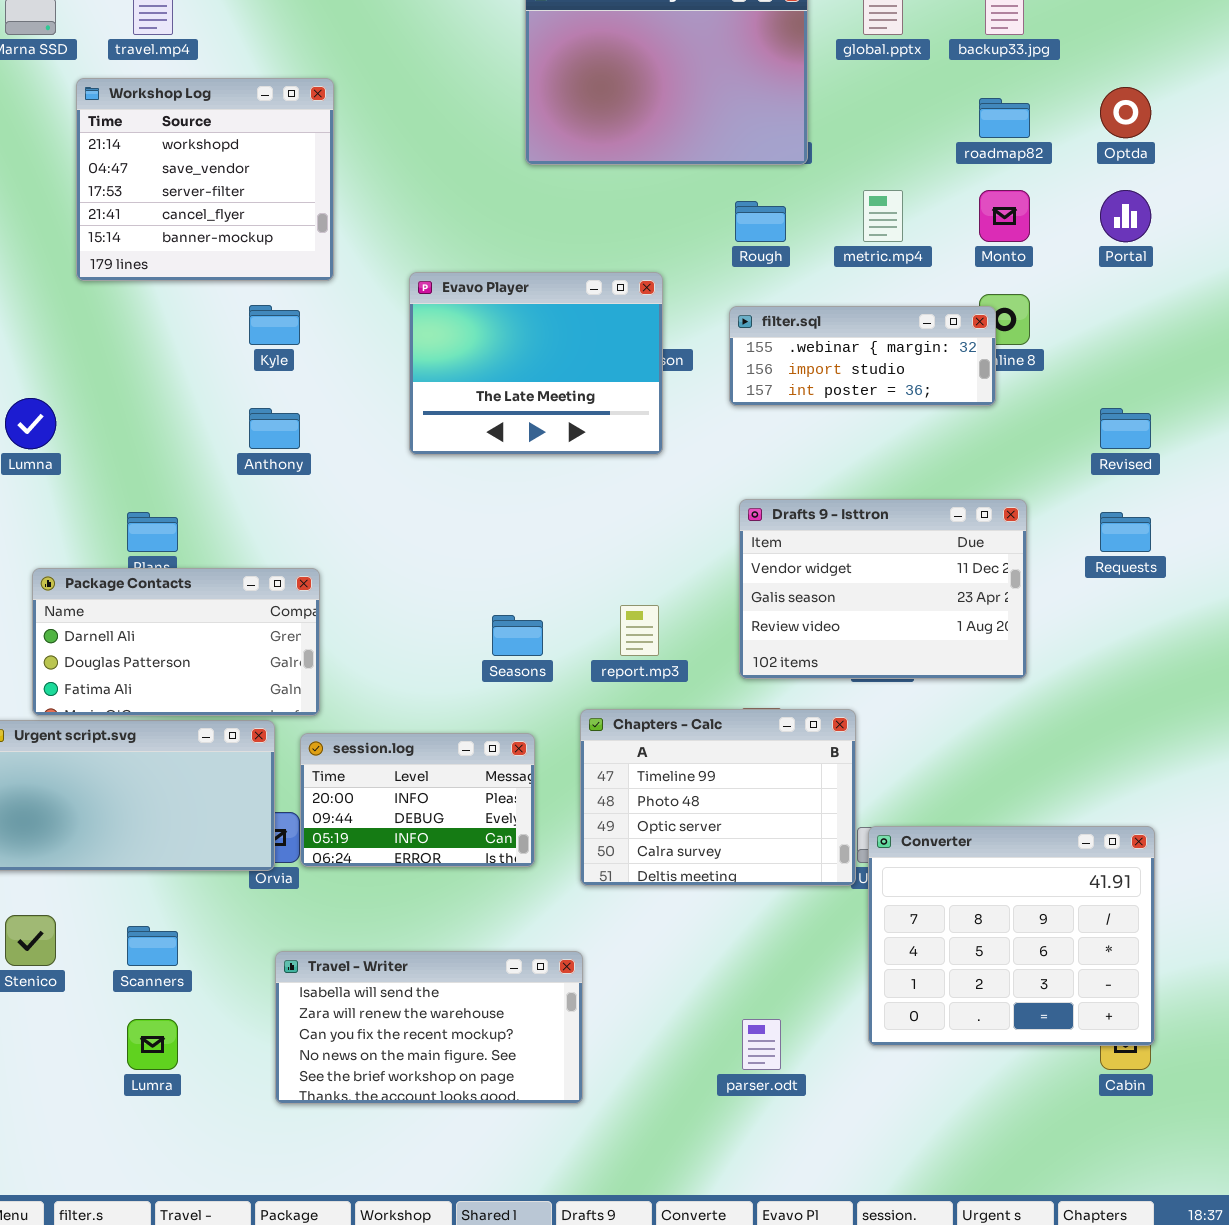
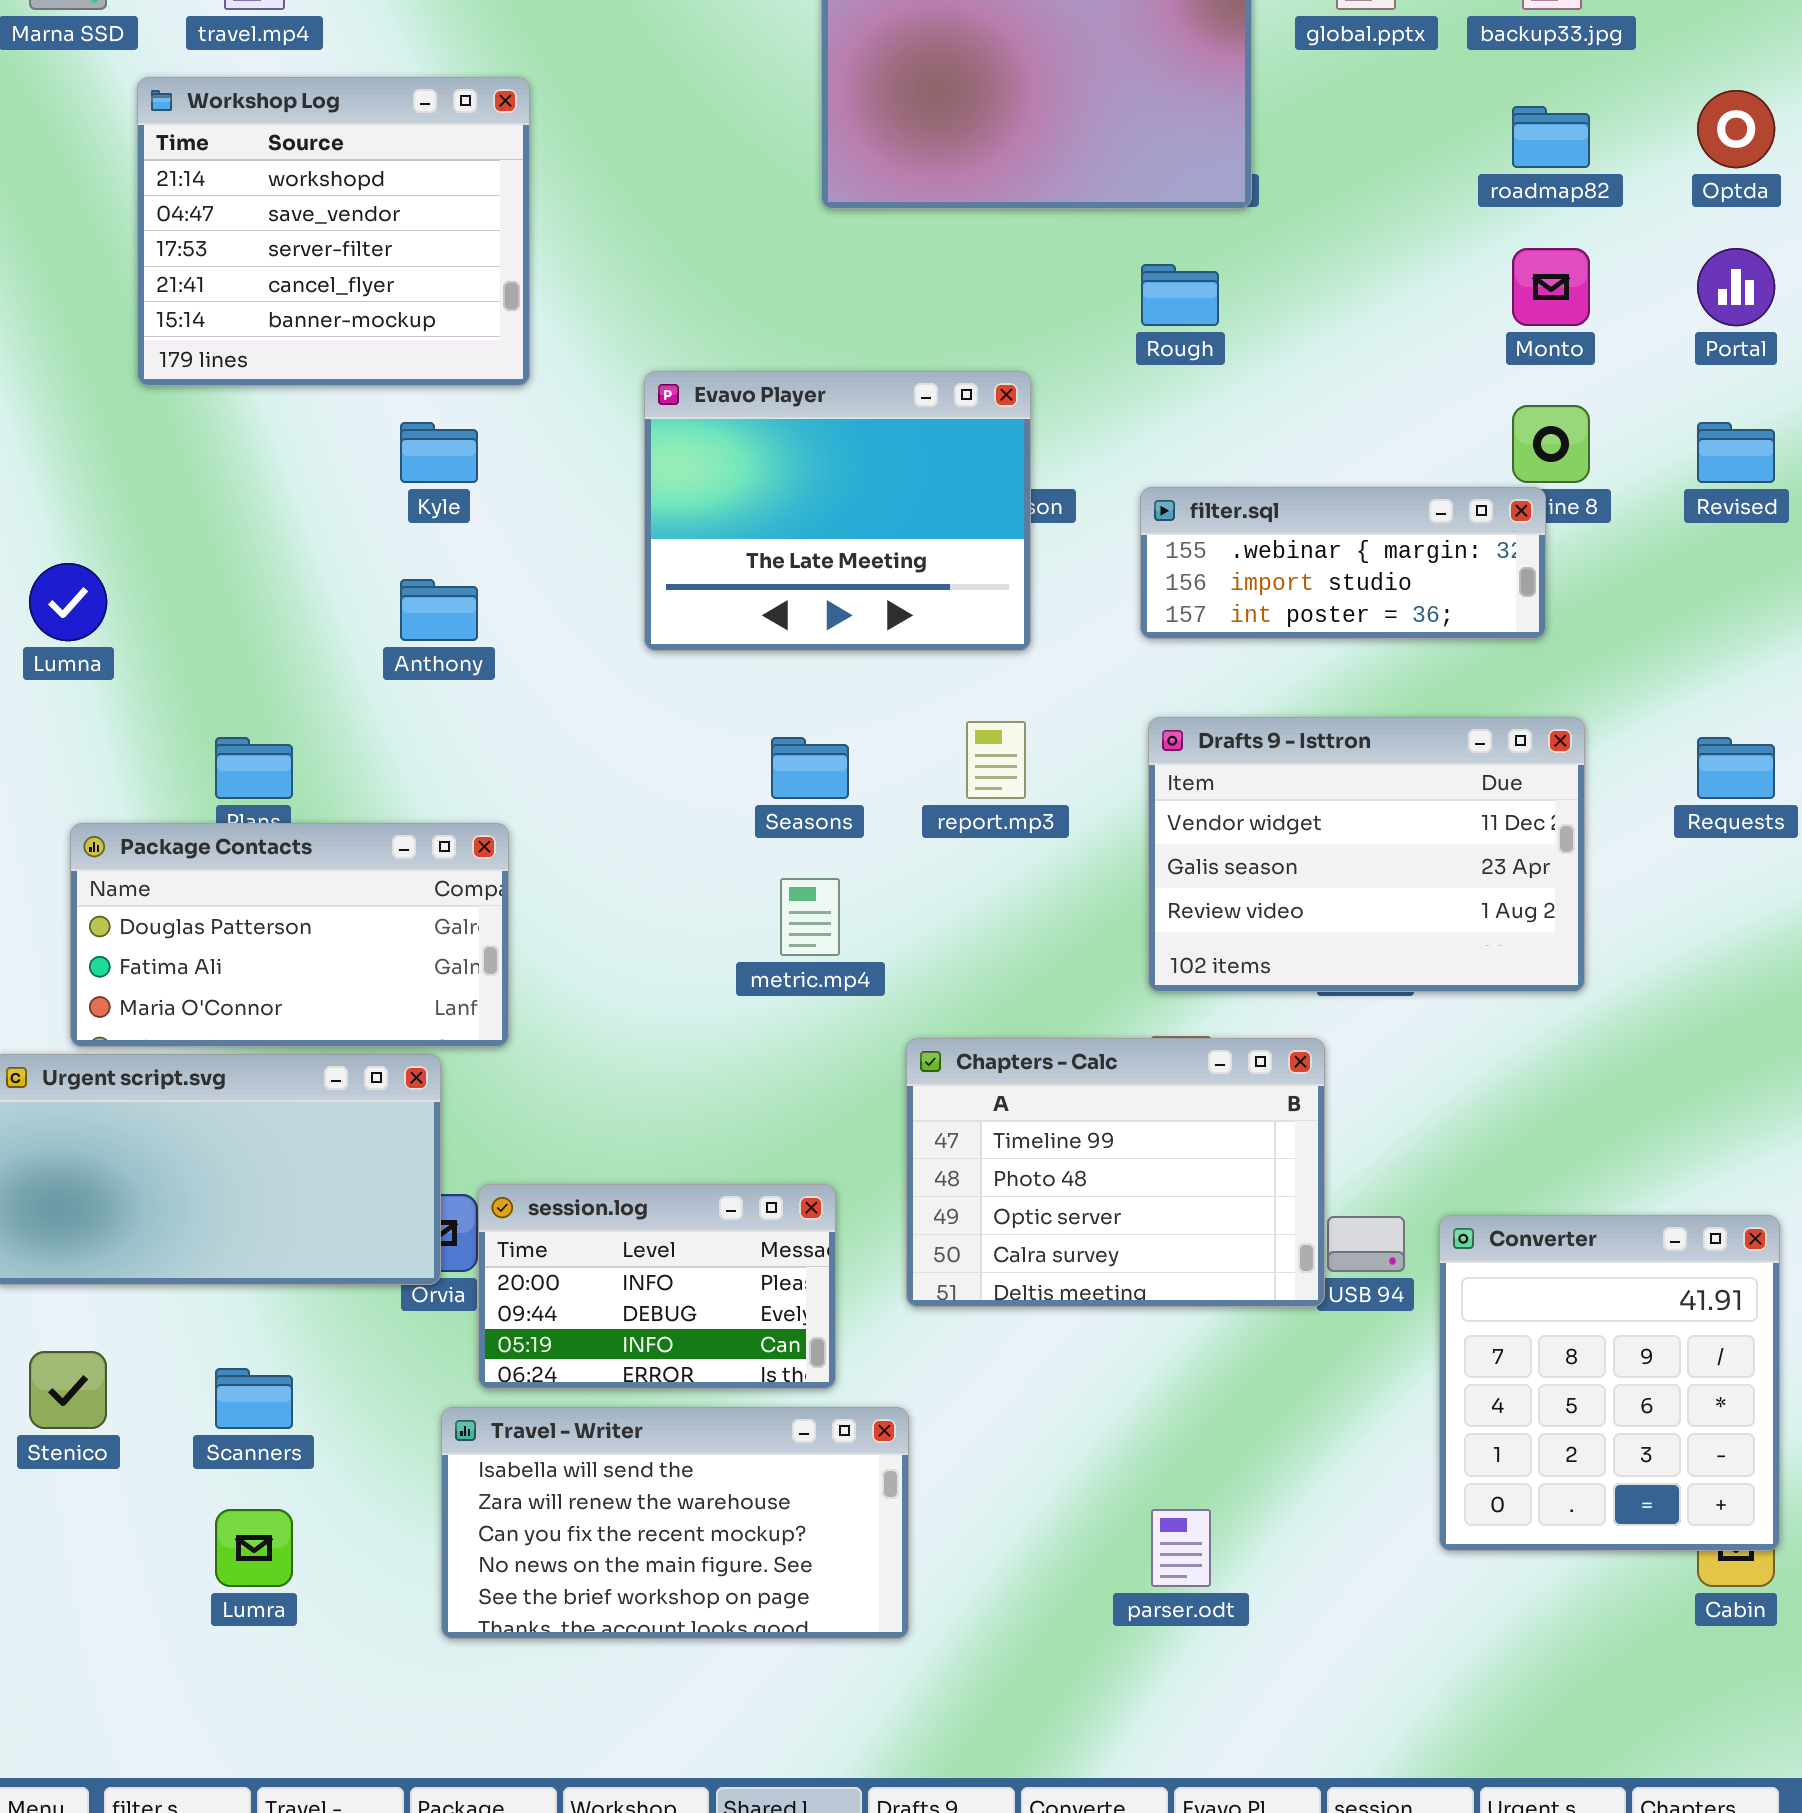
metric.mp4: [863,190,903,242] -> [780,878,840,956], moved
filter.sql: [729,306,996,406] -> [1140,487,1546,639], moved
Revised: [1100,408,1151,449] -> [1697,422,1775,483], moved
Package Contacts: [32,568,320,716] -> [70,823,509,1047], scrolled down 1 row
report.mp3: [620,605,659,656] -> [966,721,1026,799], moved
Seasons: [492,615,543,656] -> [771,737,849,799], moved
session.log: [300,733,535,867] -> [478,1184,836,1389], moved
Converter: [868,826,1155,1046] -> [1439,1215,1780,1551], resized

